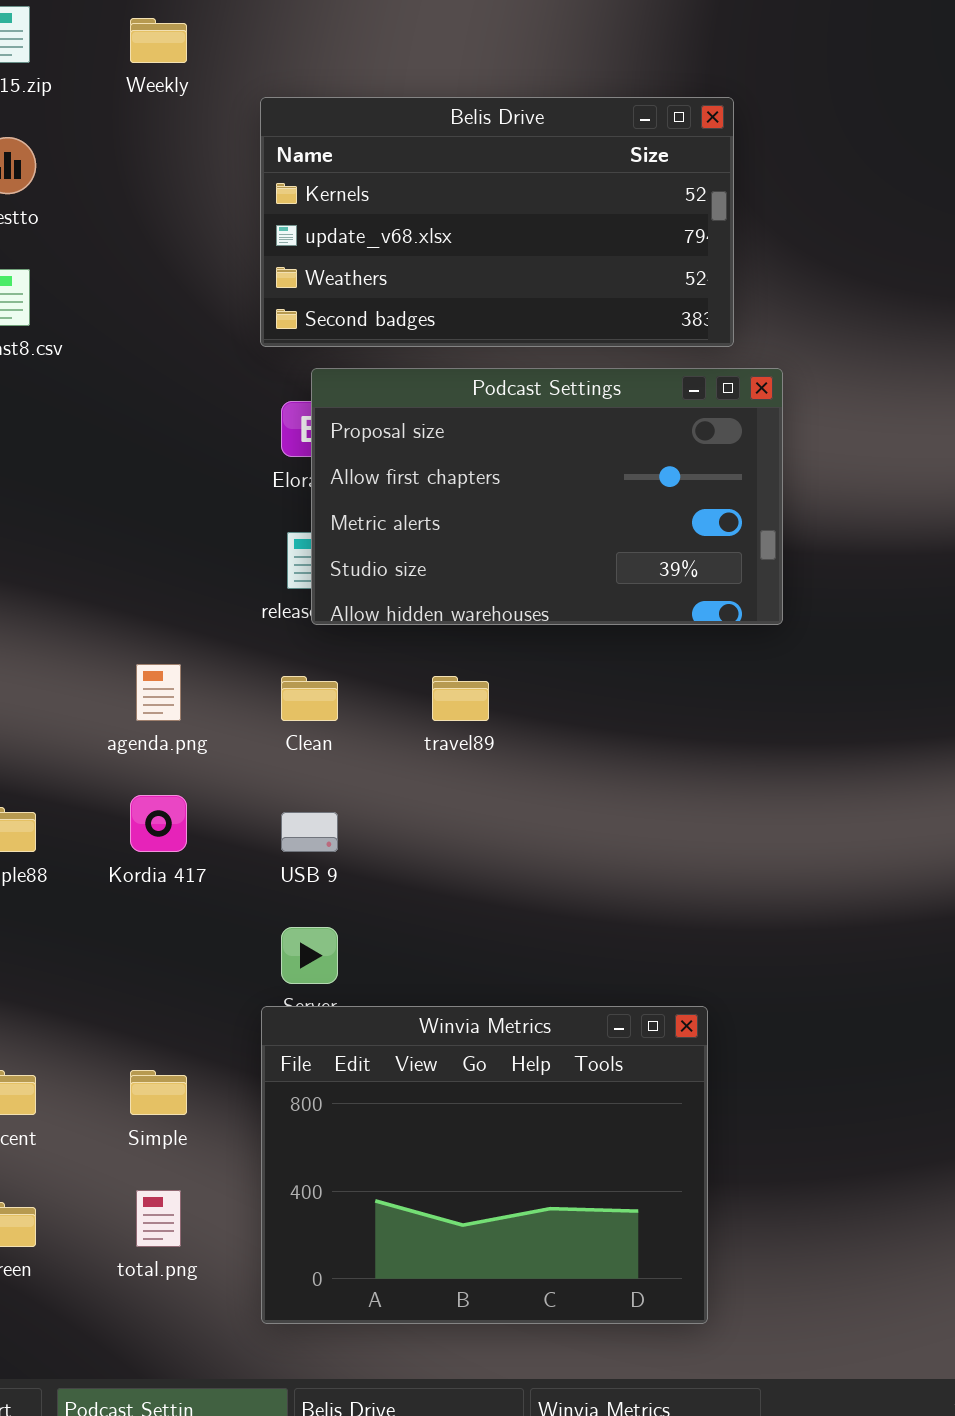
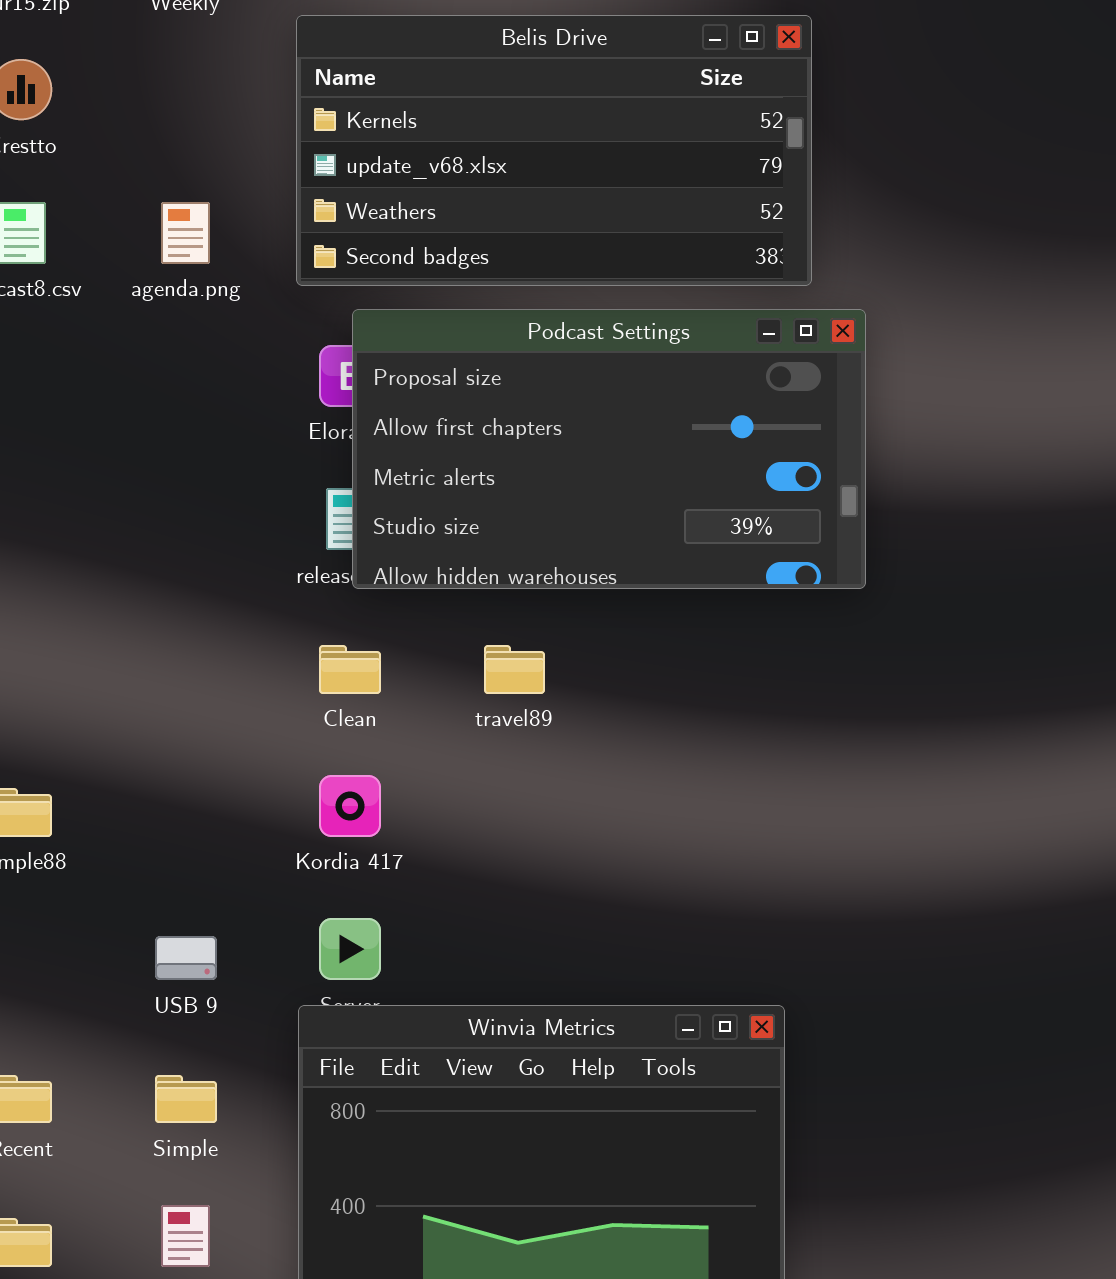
agenda.png: [136,664,181,721] -> [161,202,210,264], moved
Kordia 417: [130,795,187,852] -> [319,775,381,837], moved
USB 9: [281,812,338,852] -> [155,936,217,980], moved

